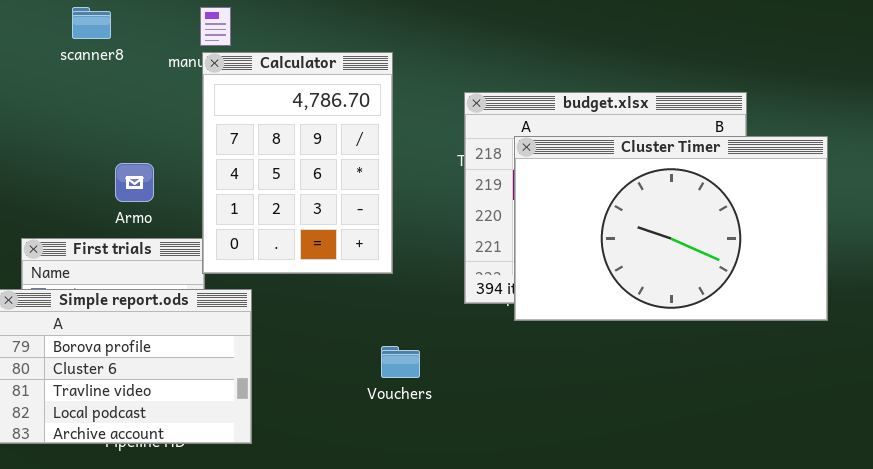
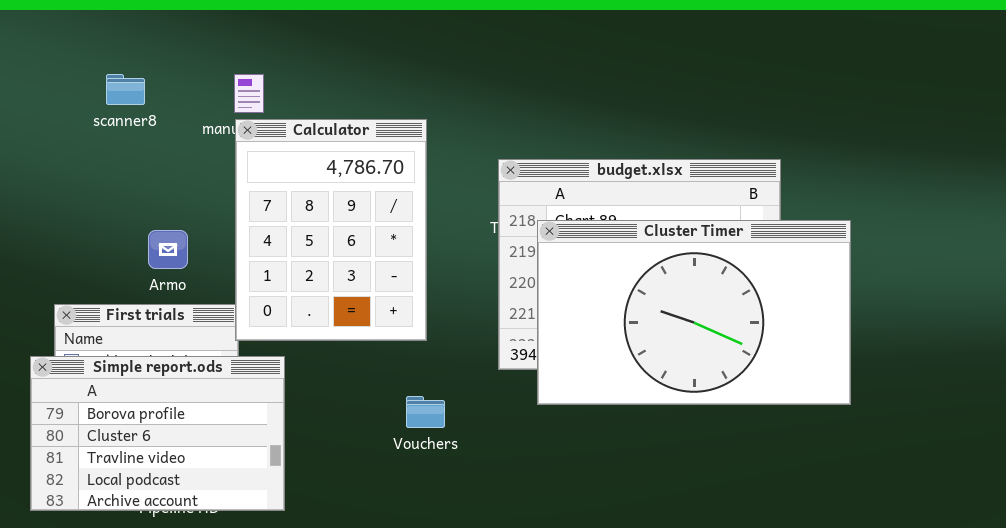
Cluster Timer: [514,136,828,321] -> [537,220,851,405], moved
Vouchers: [381,346,420,378] -> [406,396,445,428], moved

